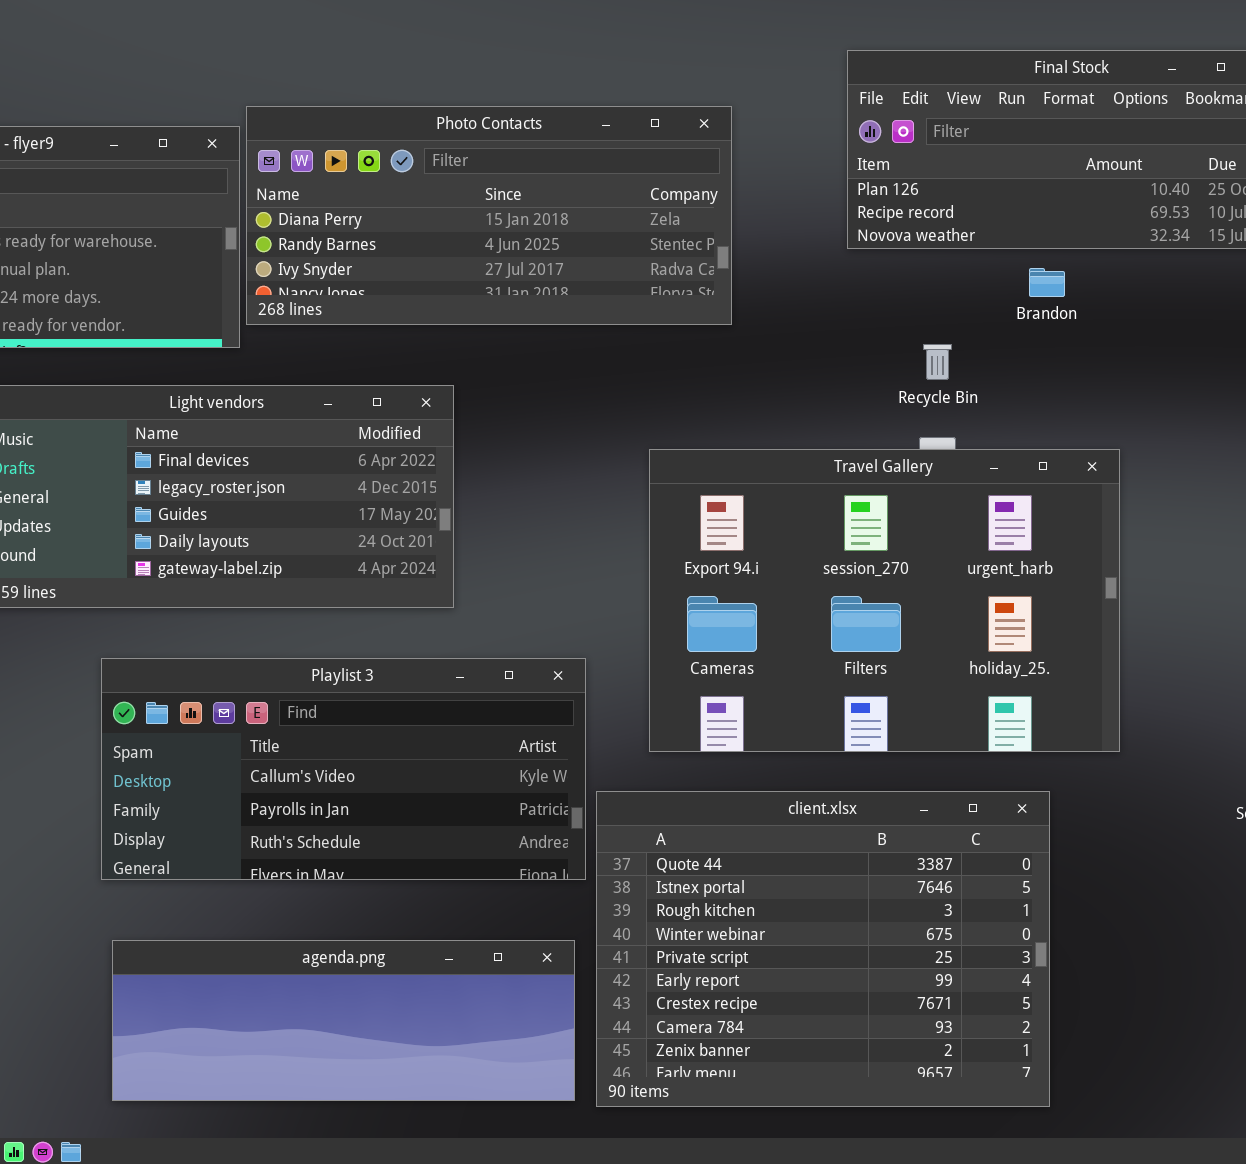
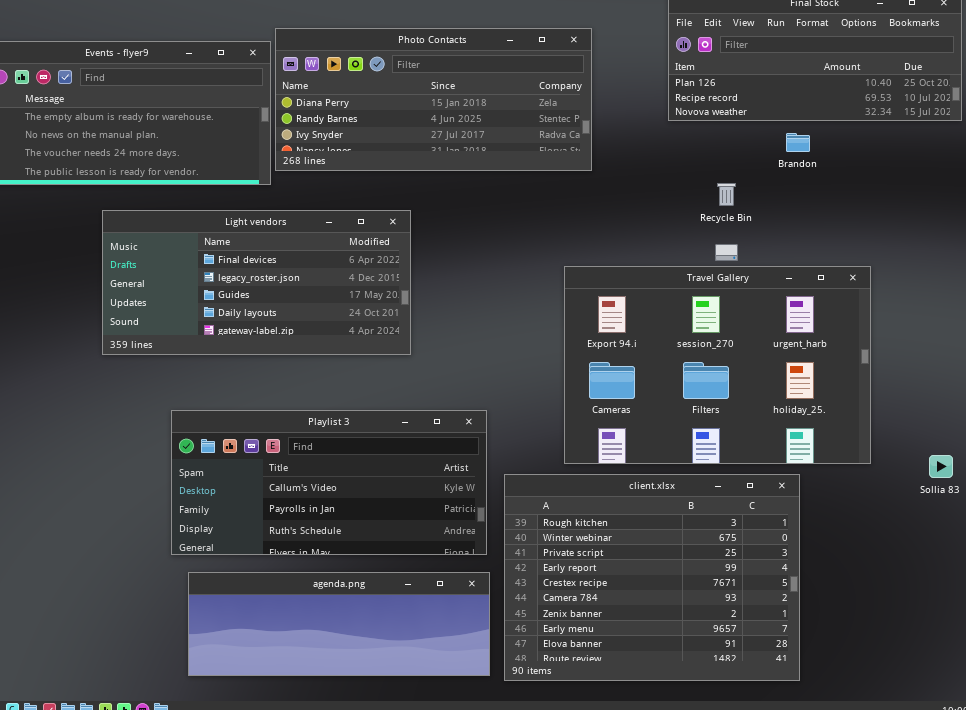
Travel Gallery: [649,449,1120,752] -> [564,266,871,464], moved
Playlist 3: [101,658,586,880] -> [171,410,487,555], moved
client.xlsx: [596,791,1050,1107] -> [504,474,800,681], scrolled down 2 rows

